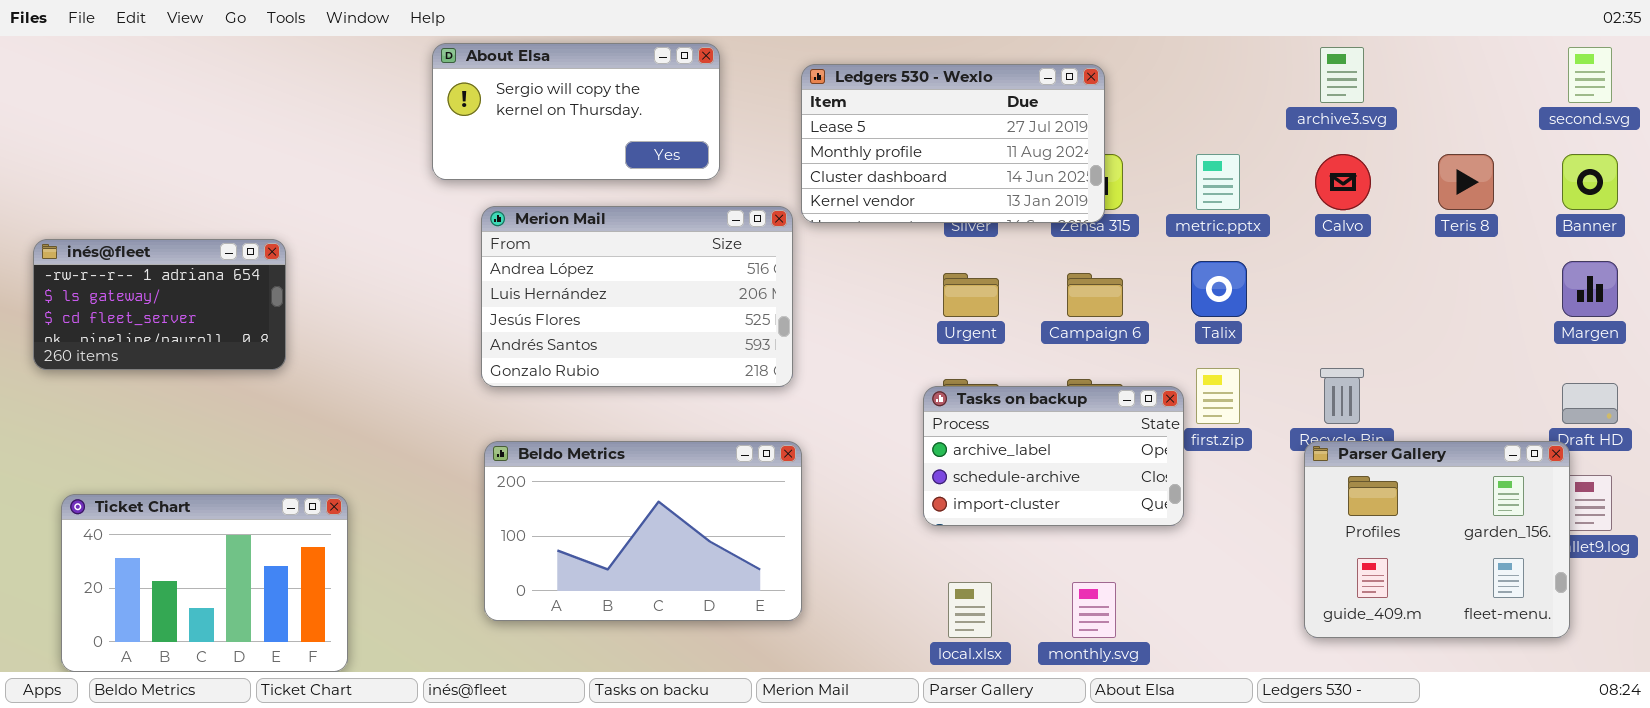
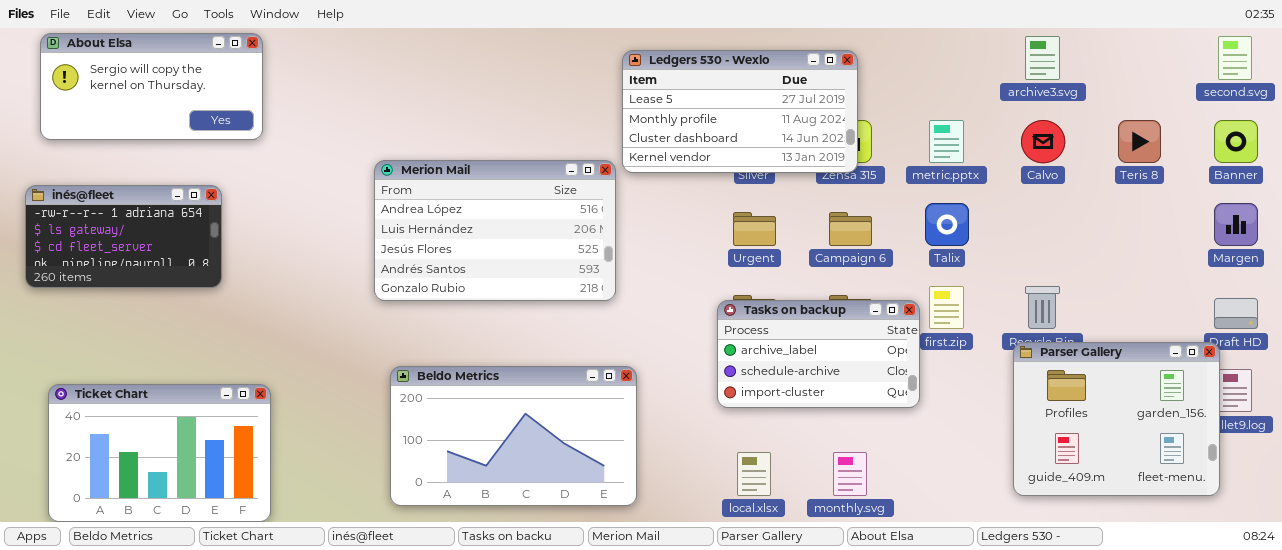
About Elsa: [432,43,720,180] -> [40,33,263,140], moved
Beldo Metrics: [484,441,802,621] -> [390,366,637,506], moved

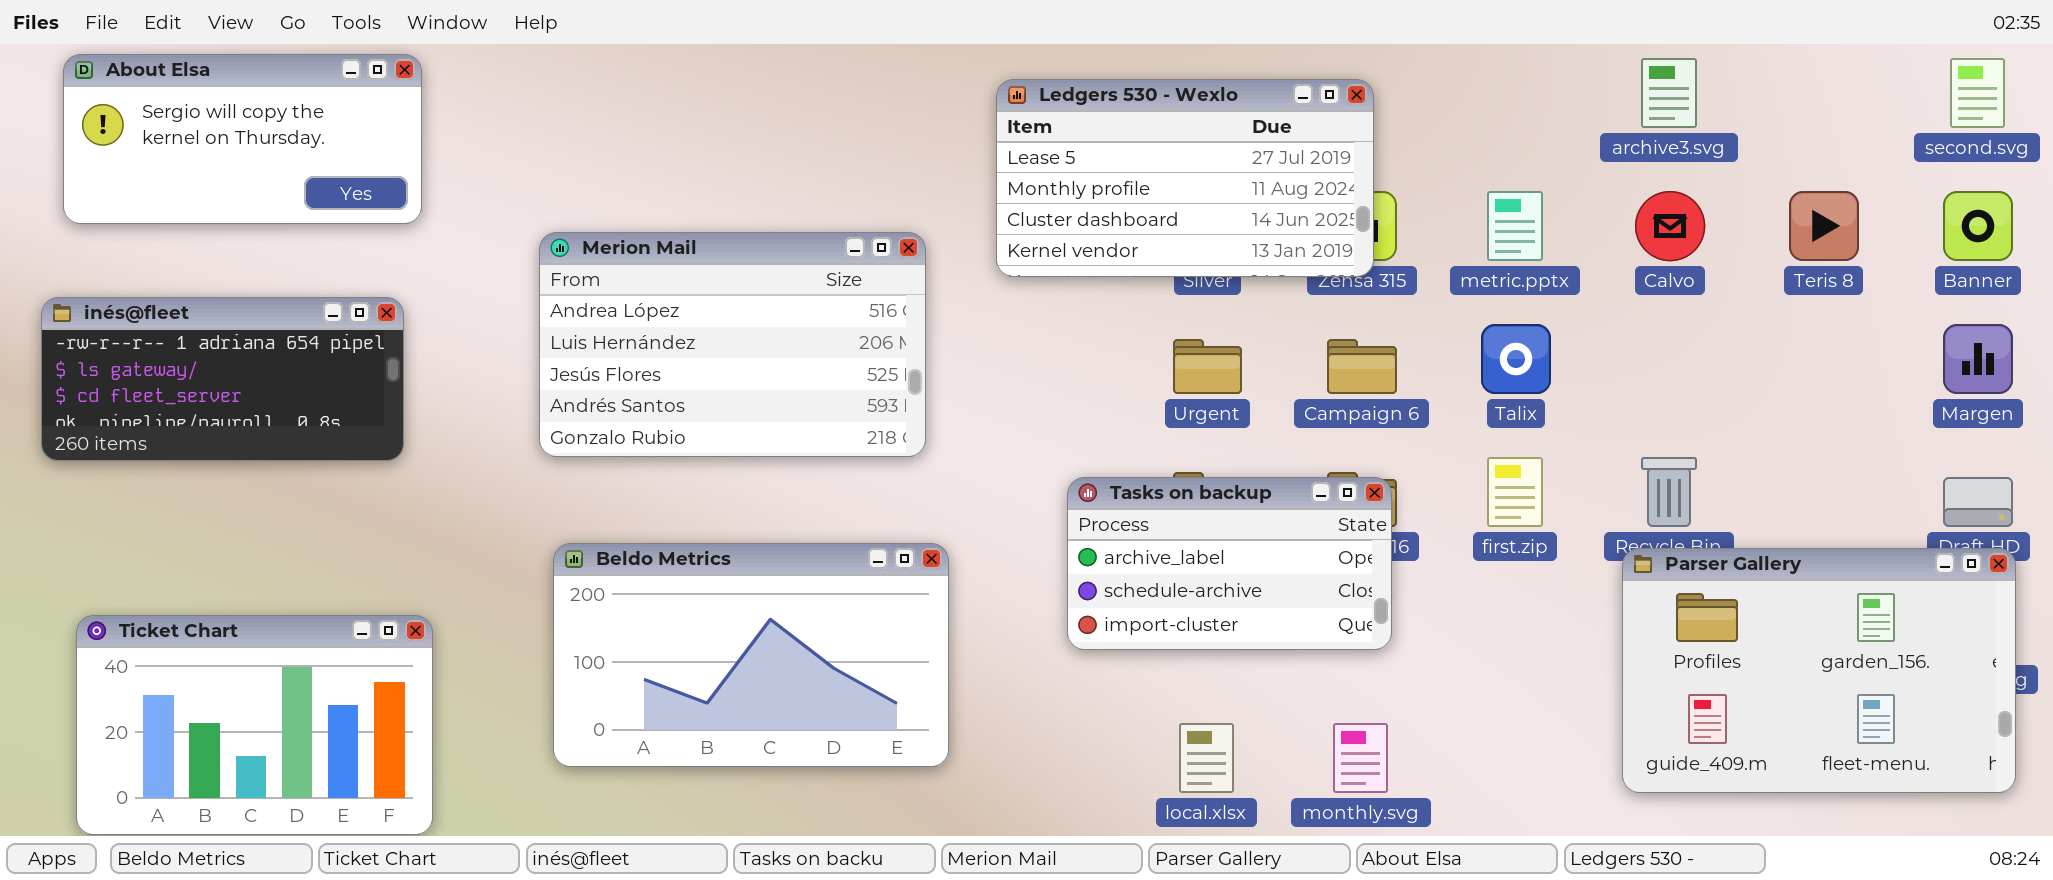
Merion Mail: [374,160,616,301] -> [539,232,926,457], moved
inés@fleet: [25,185,222,288] -> [41,297,404,461], resized
Tasks on backup: [717,300,920,408] -> [1067,477,1392,650], moved
Parser Gallery: [1013,342,1220,496] -> [1622,548,2016,793], resized
Beldo Metrics: [390,366,637,506] -> [553,543,949,767], moved

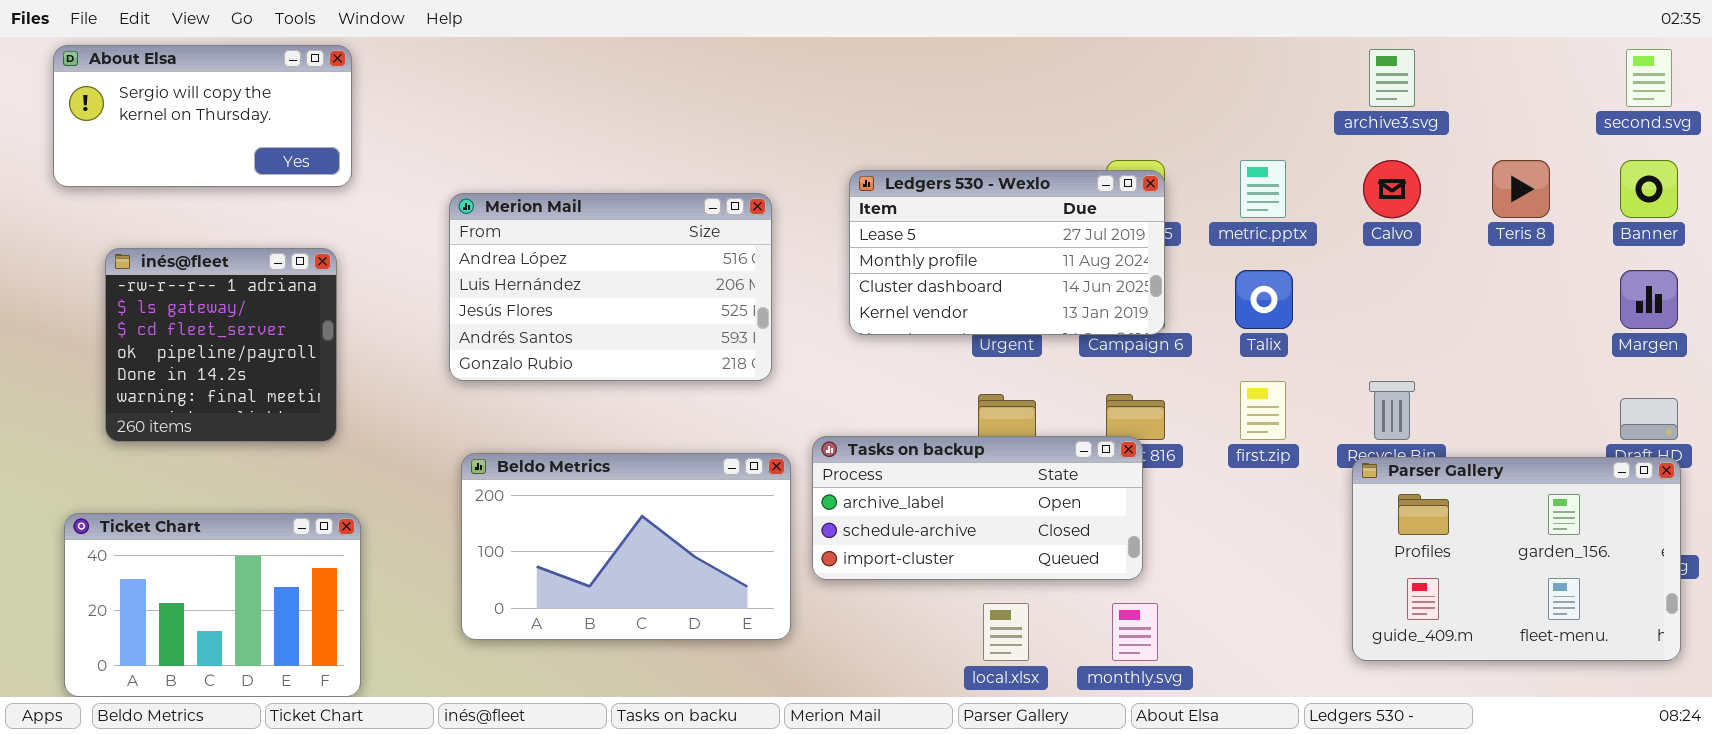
Ledgers 530 - Wexlo: [996,79,1374,277] -> [849,170,1165,335], moved
inés@fleet: [41,297,404,461] -> [105,248,337,442], resized
Tasks on backup: [1067,477,1392,650] -> [812,436,1143,580], moved, resized

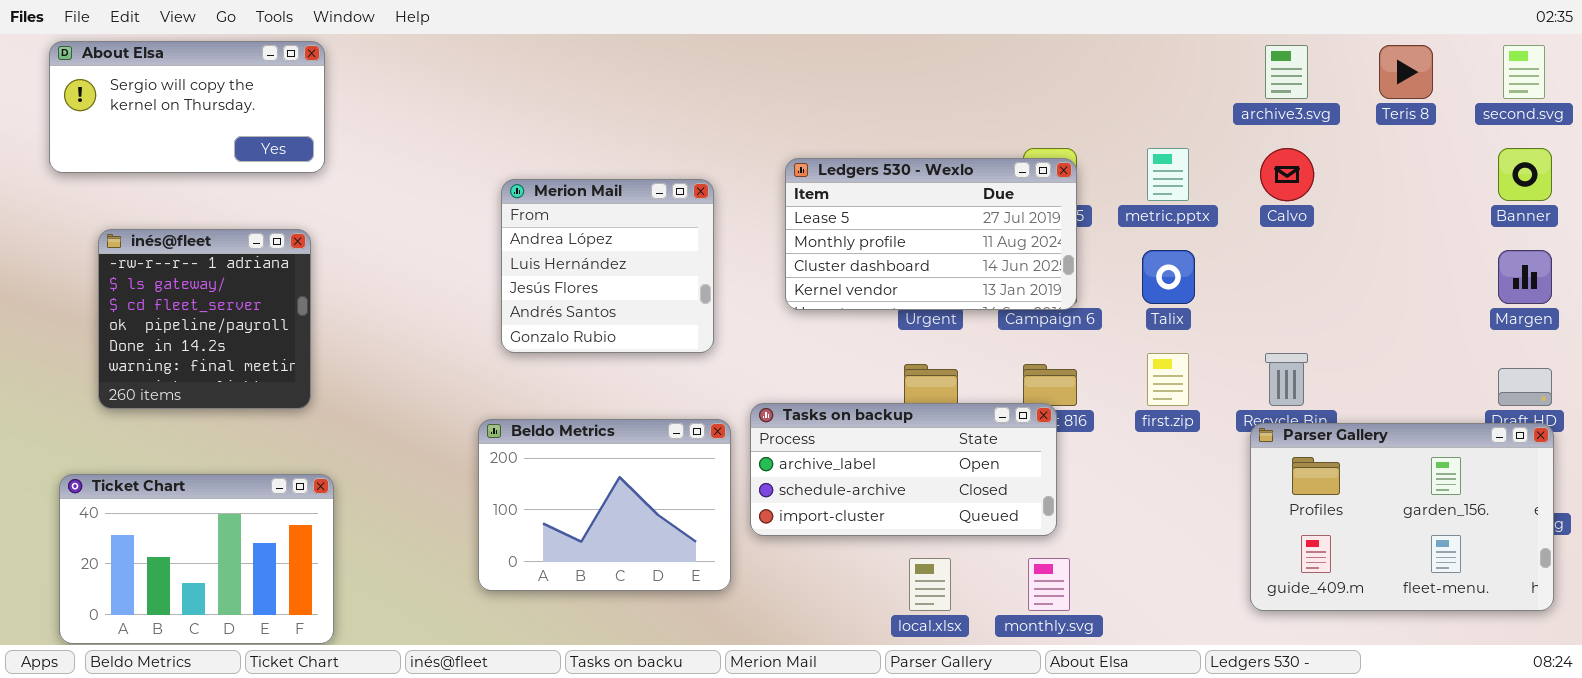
Teris 8: [1492,160,1550,218] -> [1379,45,1433,99], moved
Merion Mail: [449,193,772,381] -> [501,179,714,353], resized
Beldo Metrics: [461,453,791,640] -> [478,419,731,591], resized

